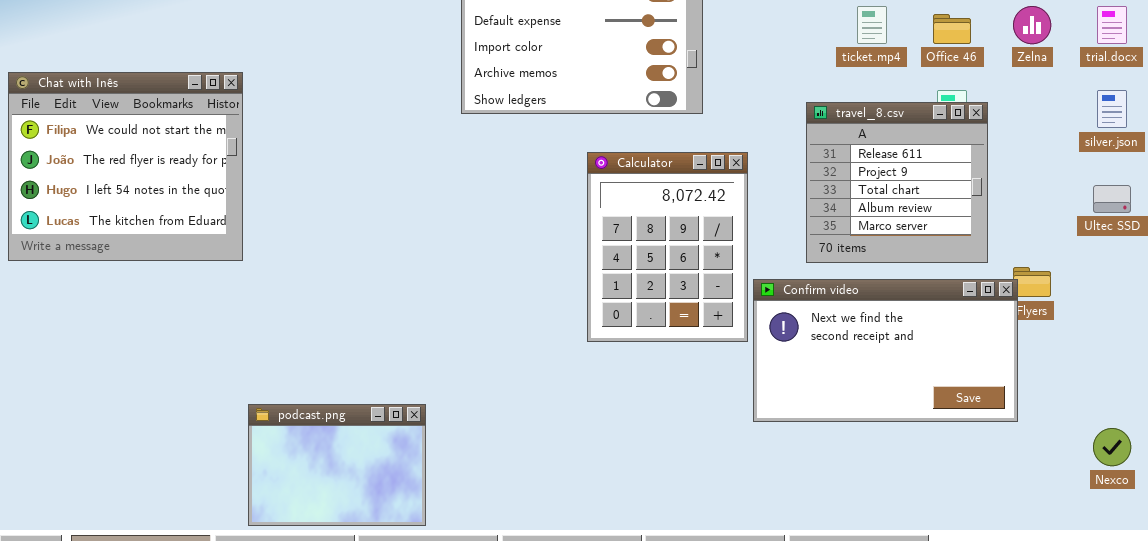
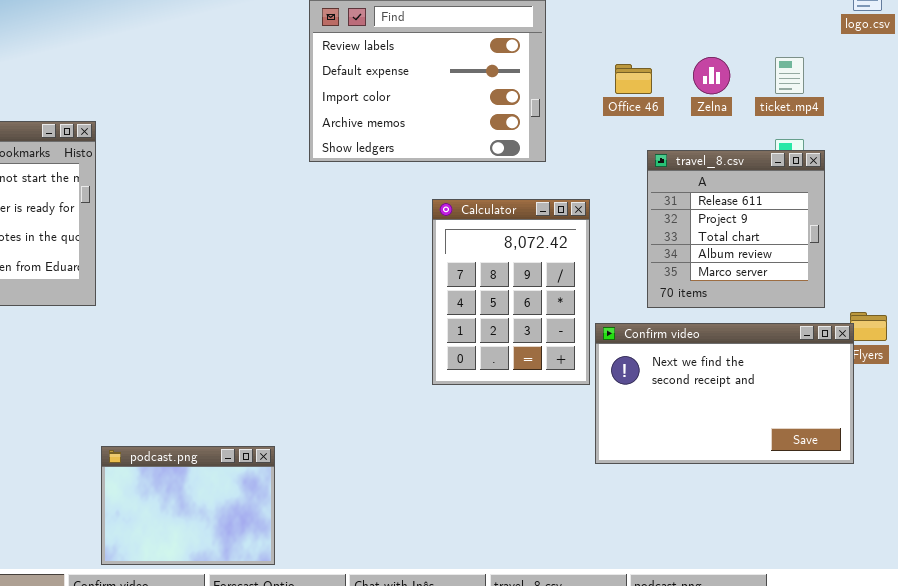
ticket.mp4: [857,6,887,44] -> [775,57,804,94], moved
Zelna: [1013,6,1051,44] -> [693,57,730,94], moved
Office 46: [933,14,971,44] -> [615,64,652,94], moved

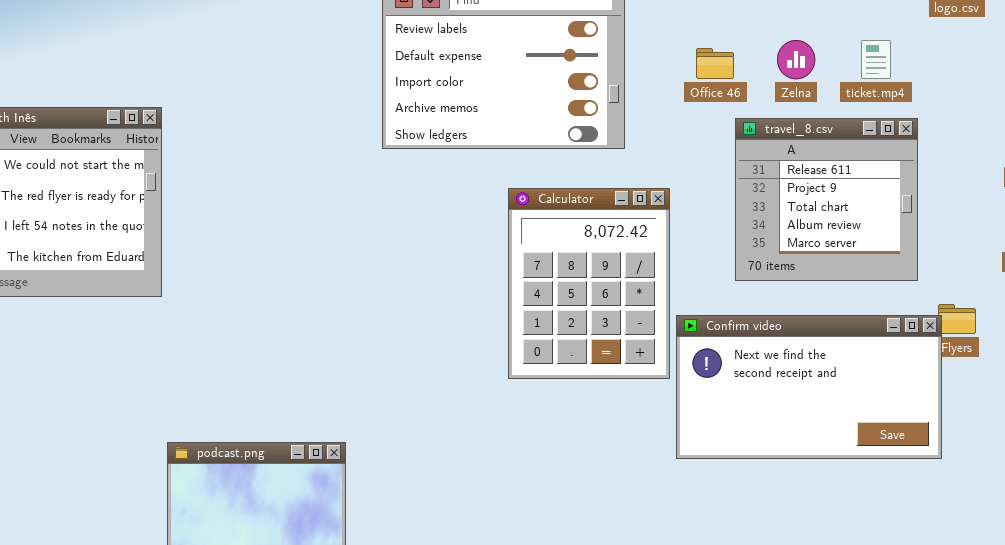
travel_8.csv: [647,150,825,308] -> [735,118,918,281], moved

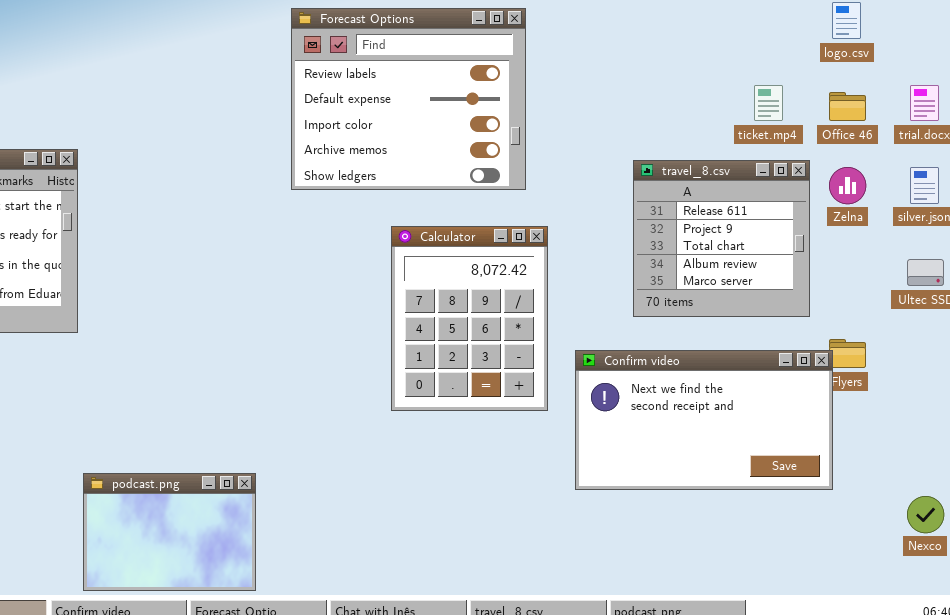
Zelna: [777,40,815,79] -> [829,167,866,204], moved
Office 46: [696,48,734,79] -> [829,92,866,121], moved
Calculator: [508,188,670,379] -> [391,226,548,411], moved

